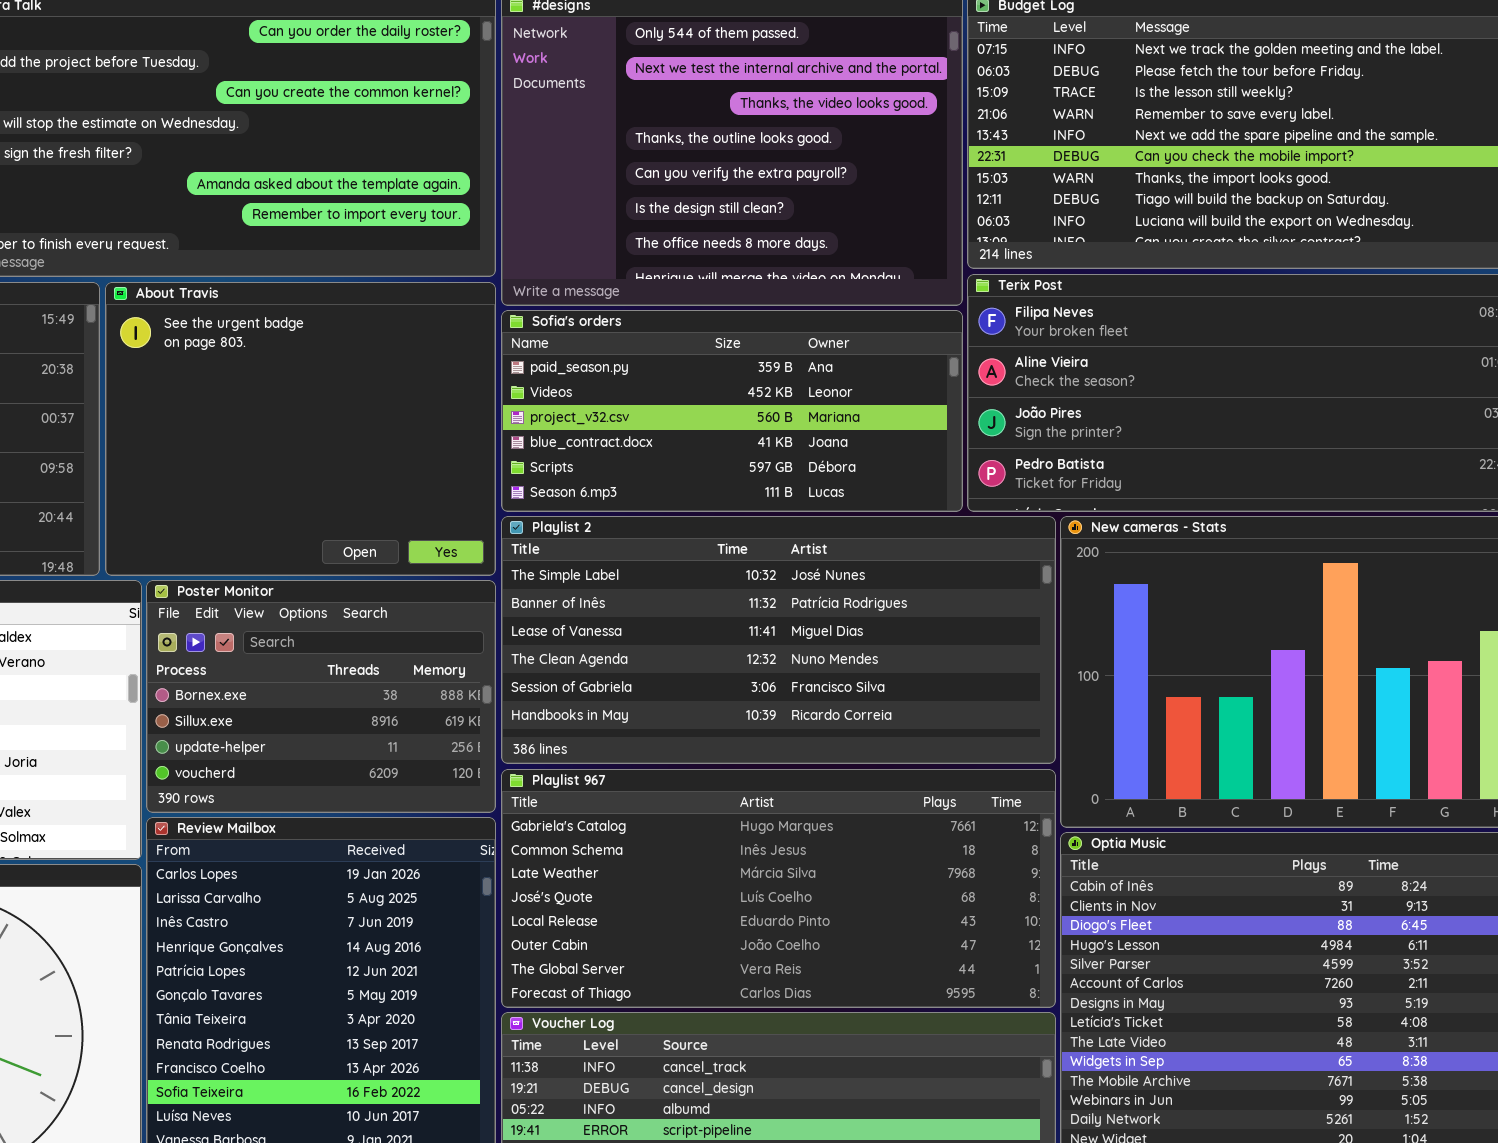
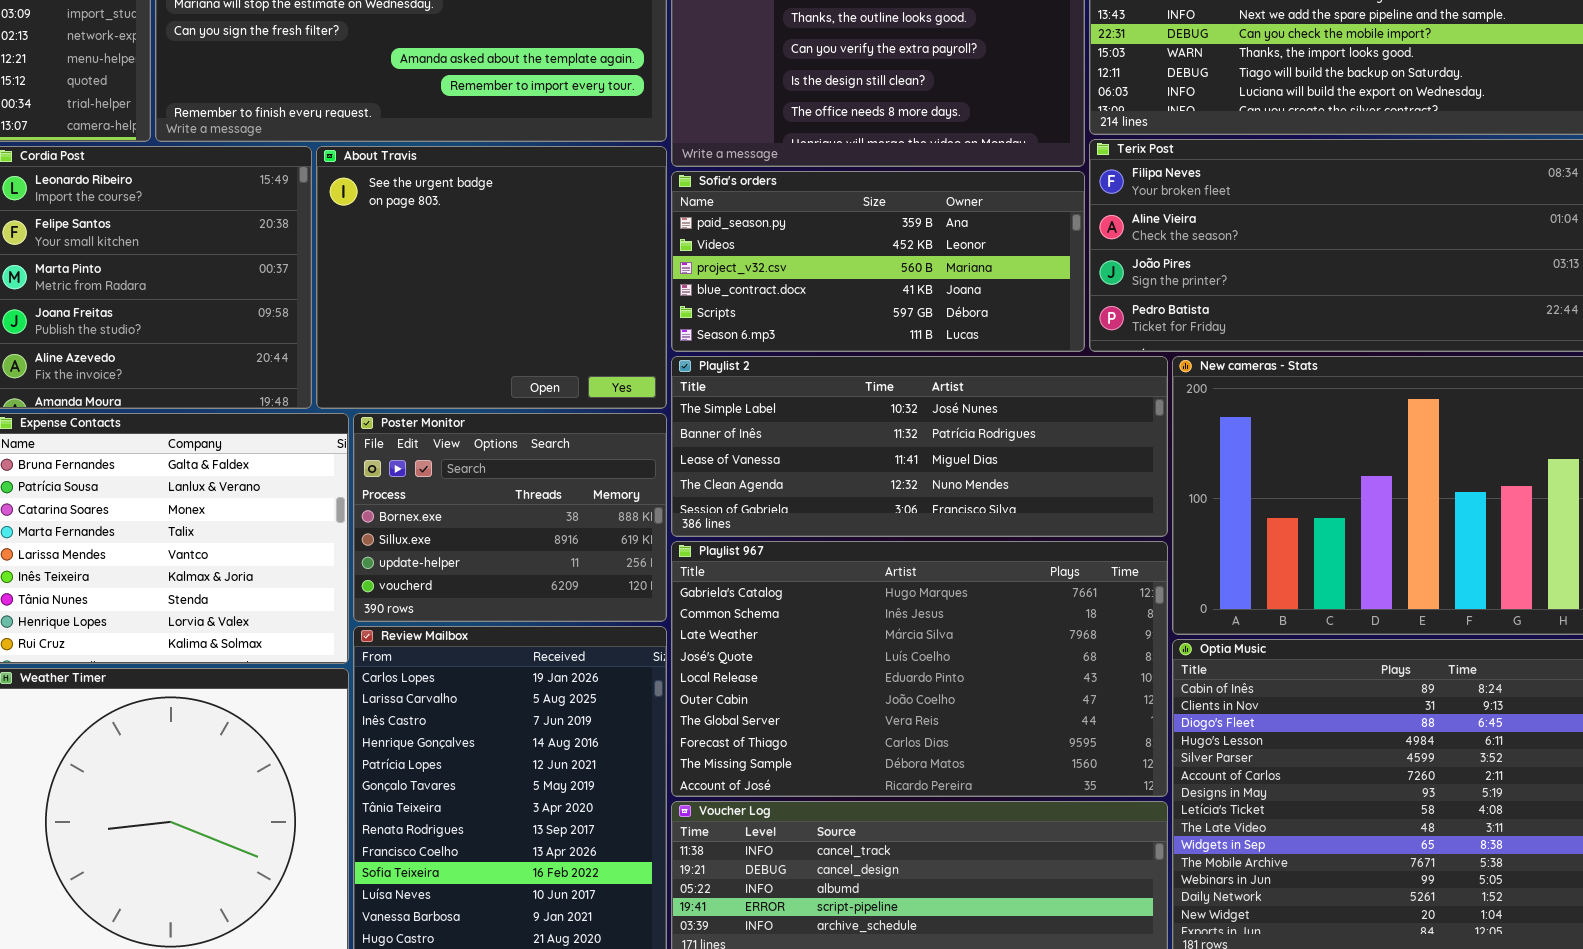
Playlist 2: [501,516,1056,764] -> [671,356,1168,537], resized
Playlist 967: [501,769,1056,1008] -> [671,541,1168,797], resized

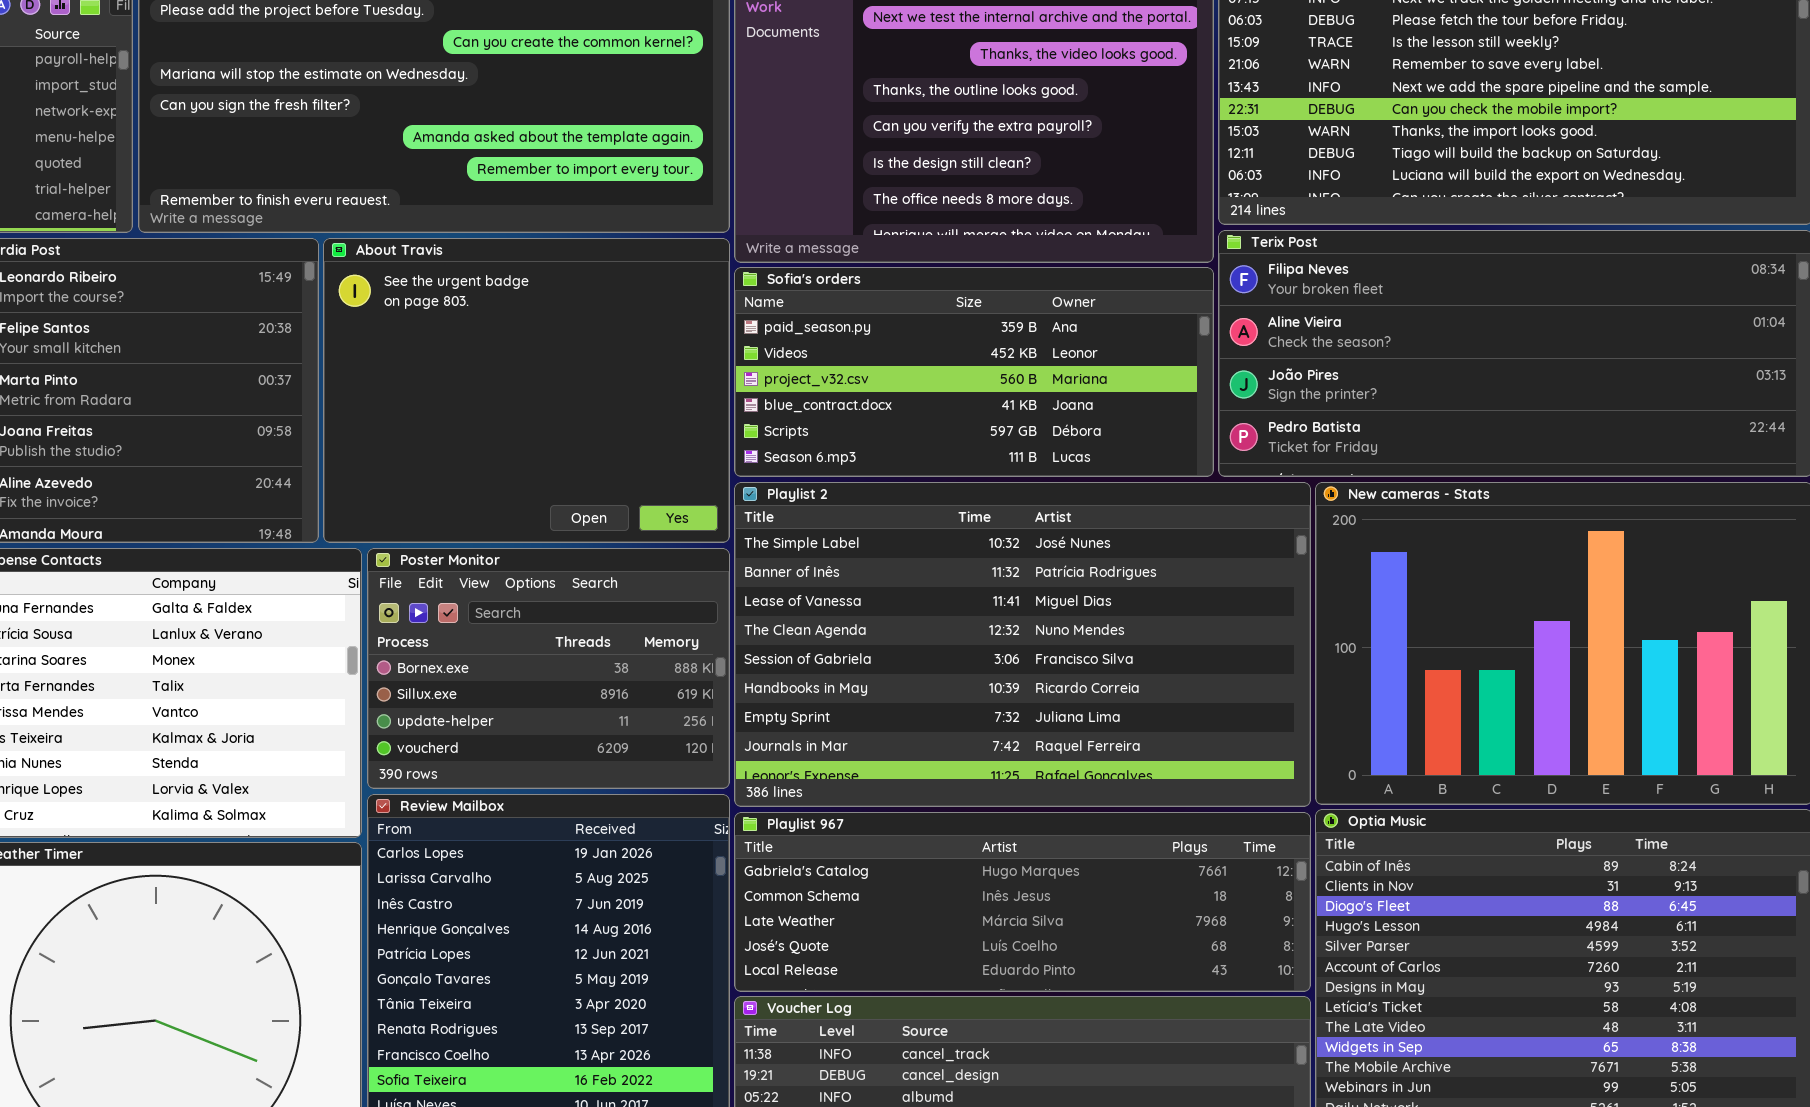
Playlist 2: [671,356,1168,537] -> [734,482,1311,807], resized
Playlist 967: [671,541,1168,797] -> [734,812,1311,992], resized

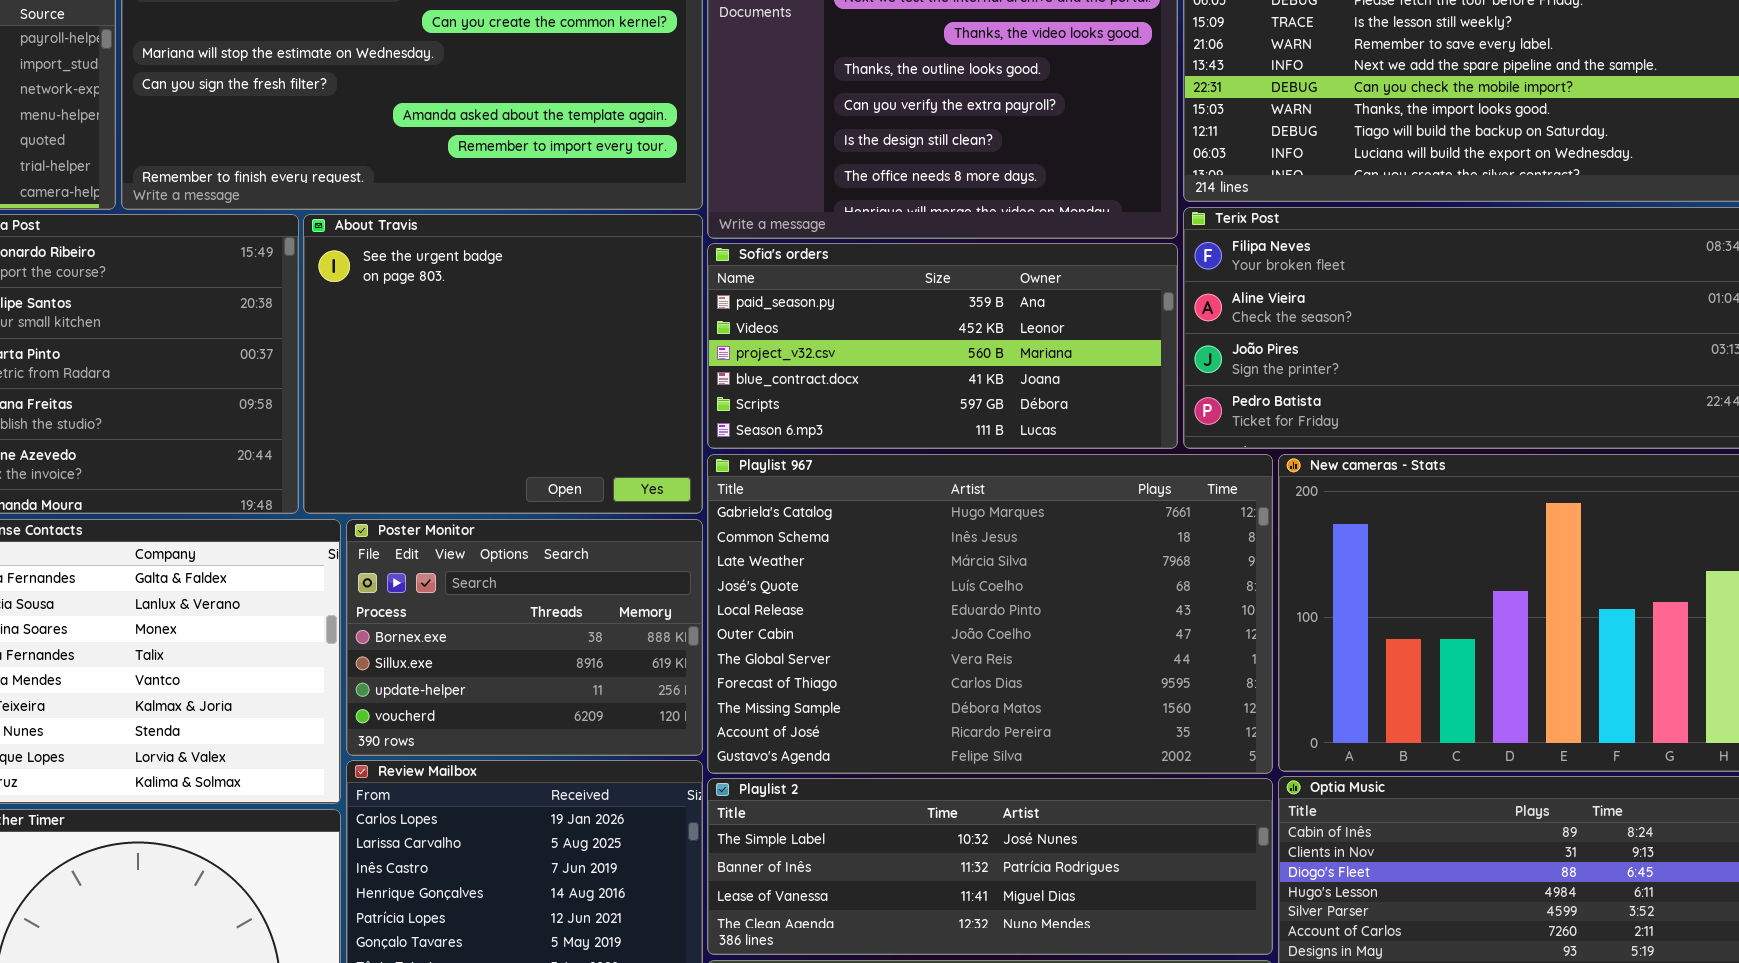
Playlist 2: [734,482,1311,807] -> [707,778,1273,955], moved, resized
Playlist 967: [734,812,1311,992] -> [707,454,1273,774], moved, resized

